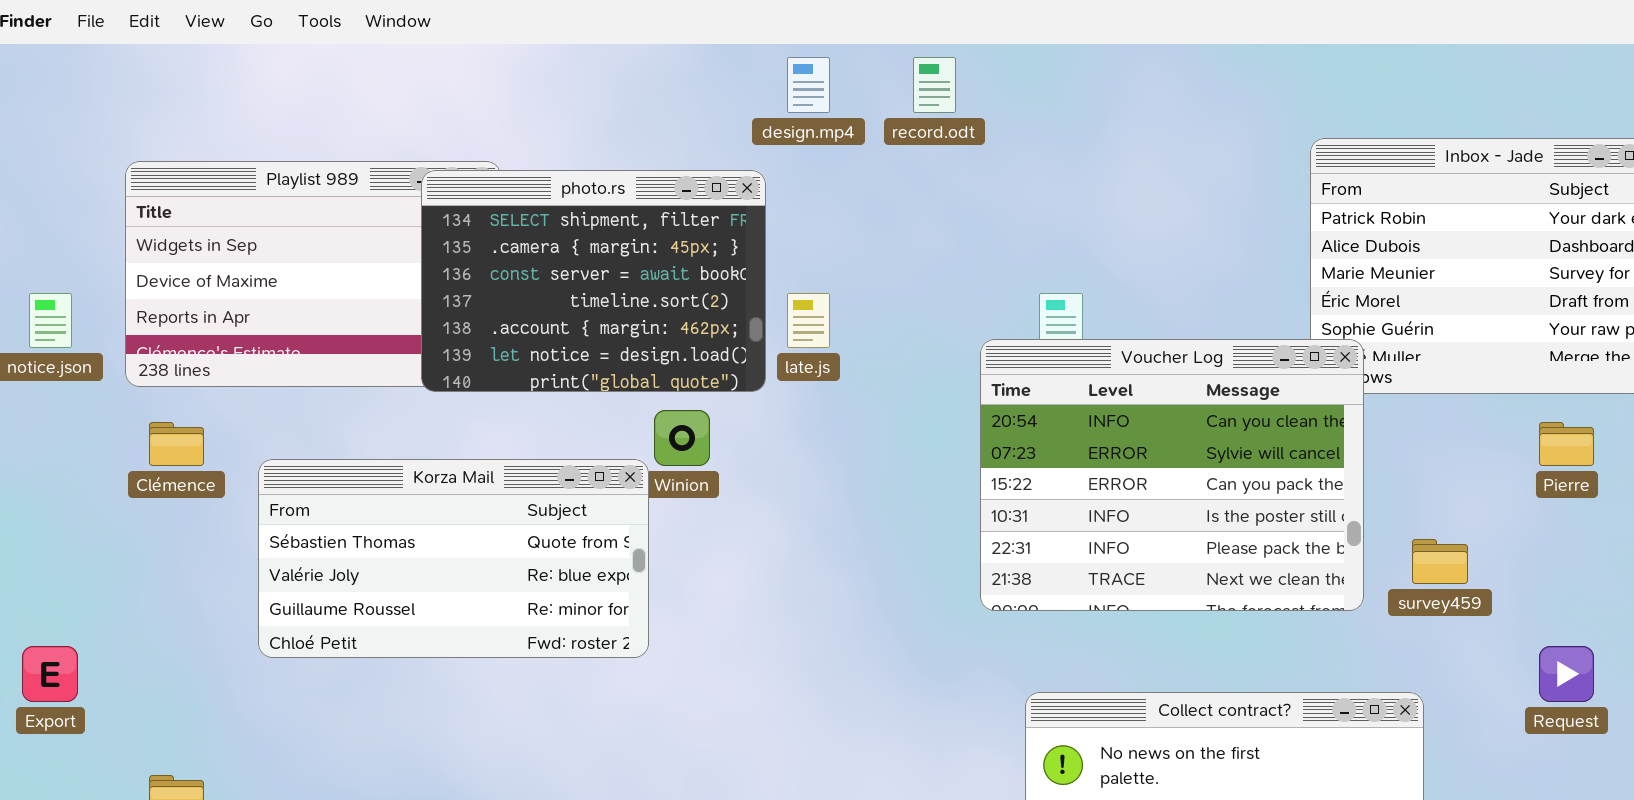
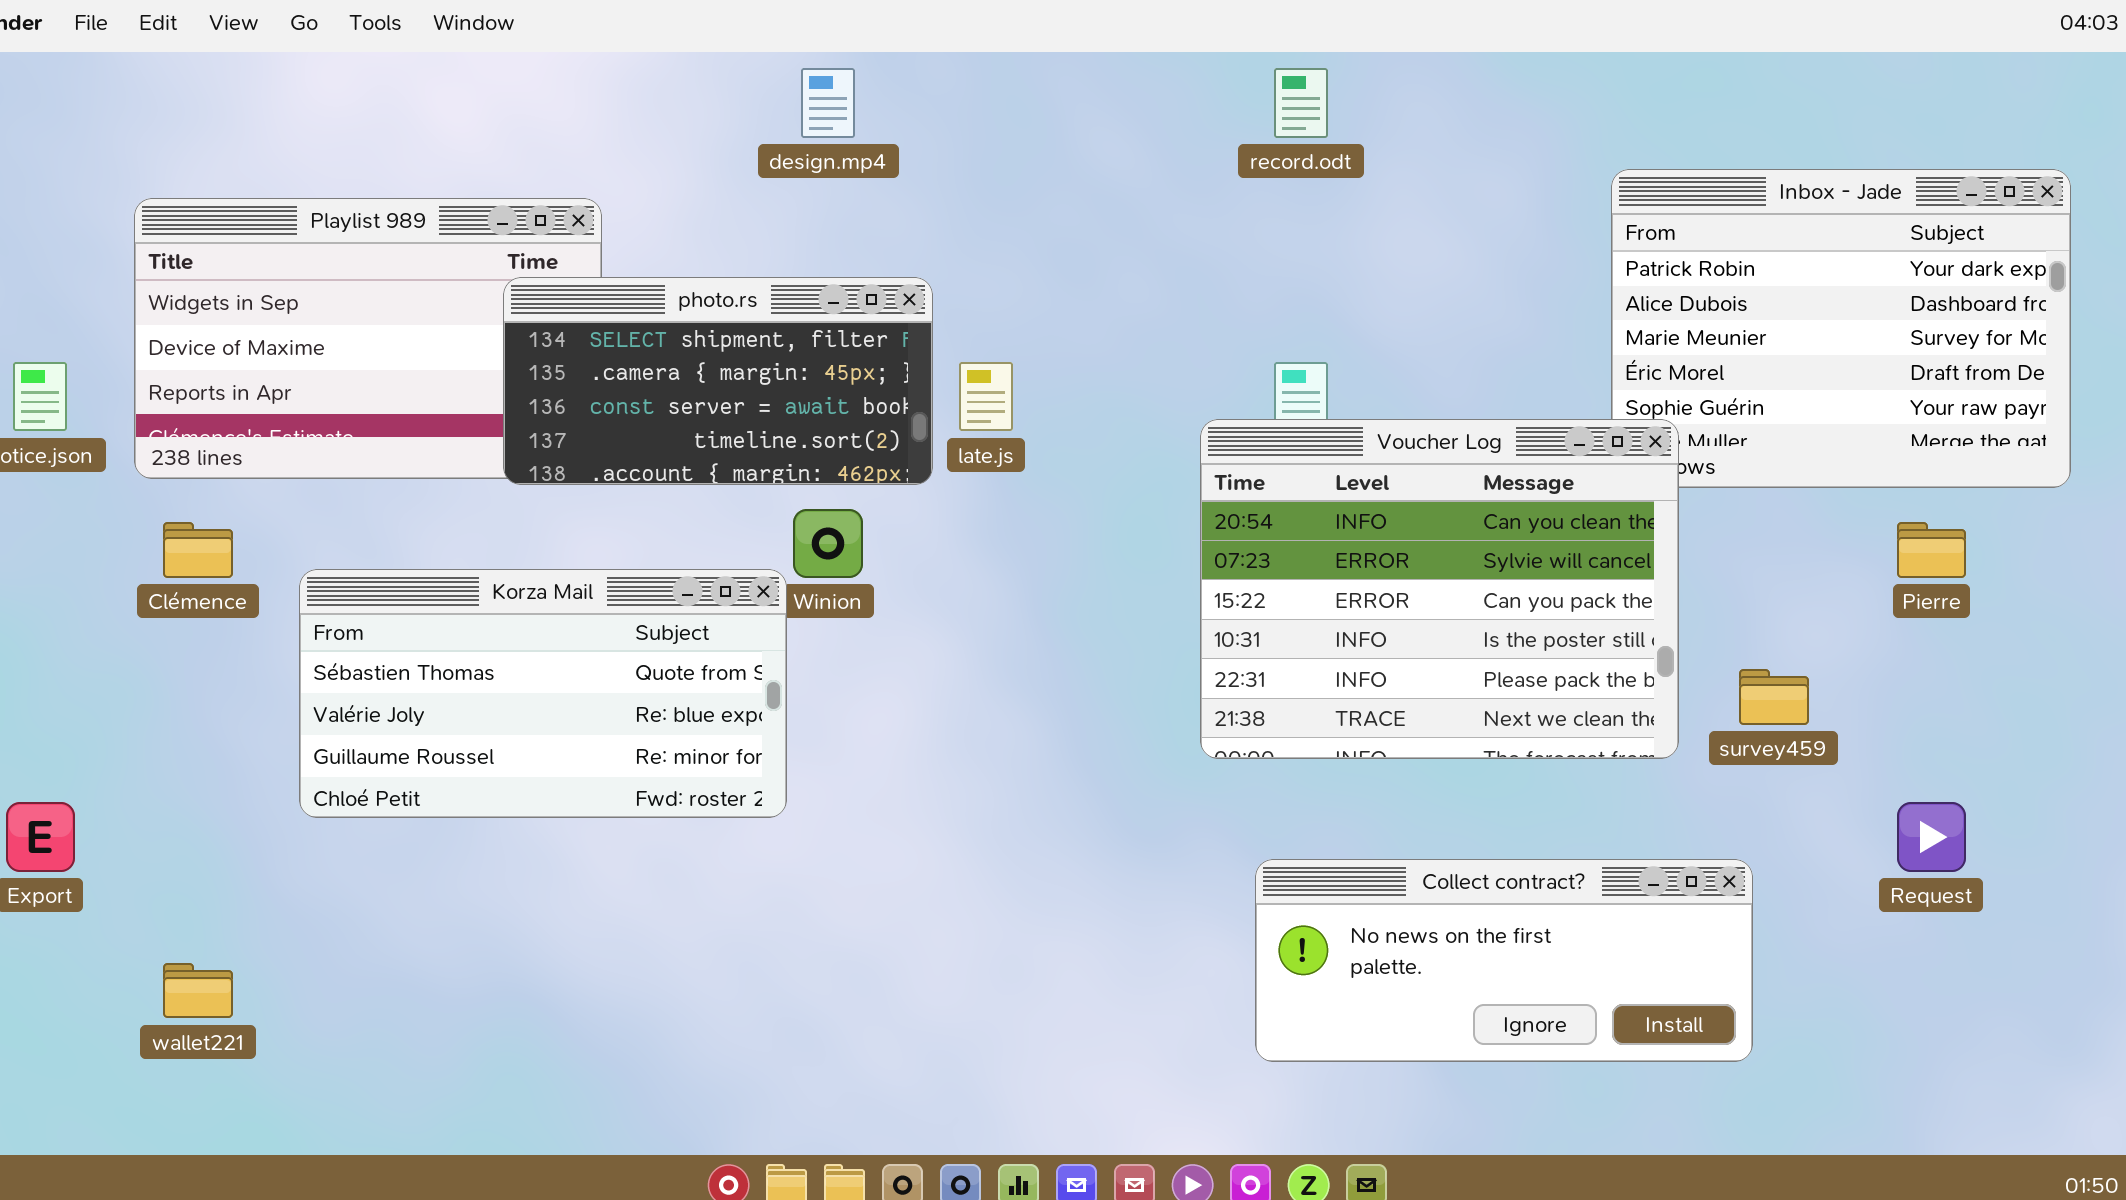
design.mp4: [787,57,830,113] -> [801,68,855,138], moved
record.odt: [913,57,956,113] -> [1274,68,1328,138], moved
photo.rs: [421,170,766,392] -> [503,277,933,485], resized

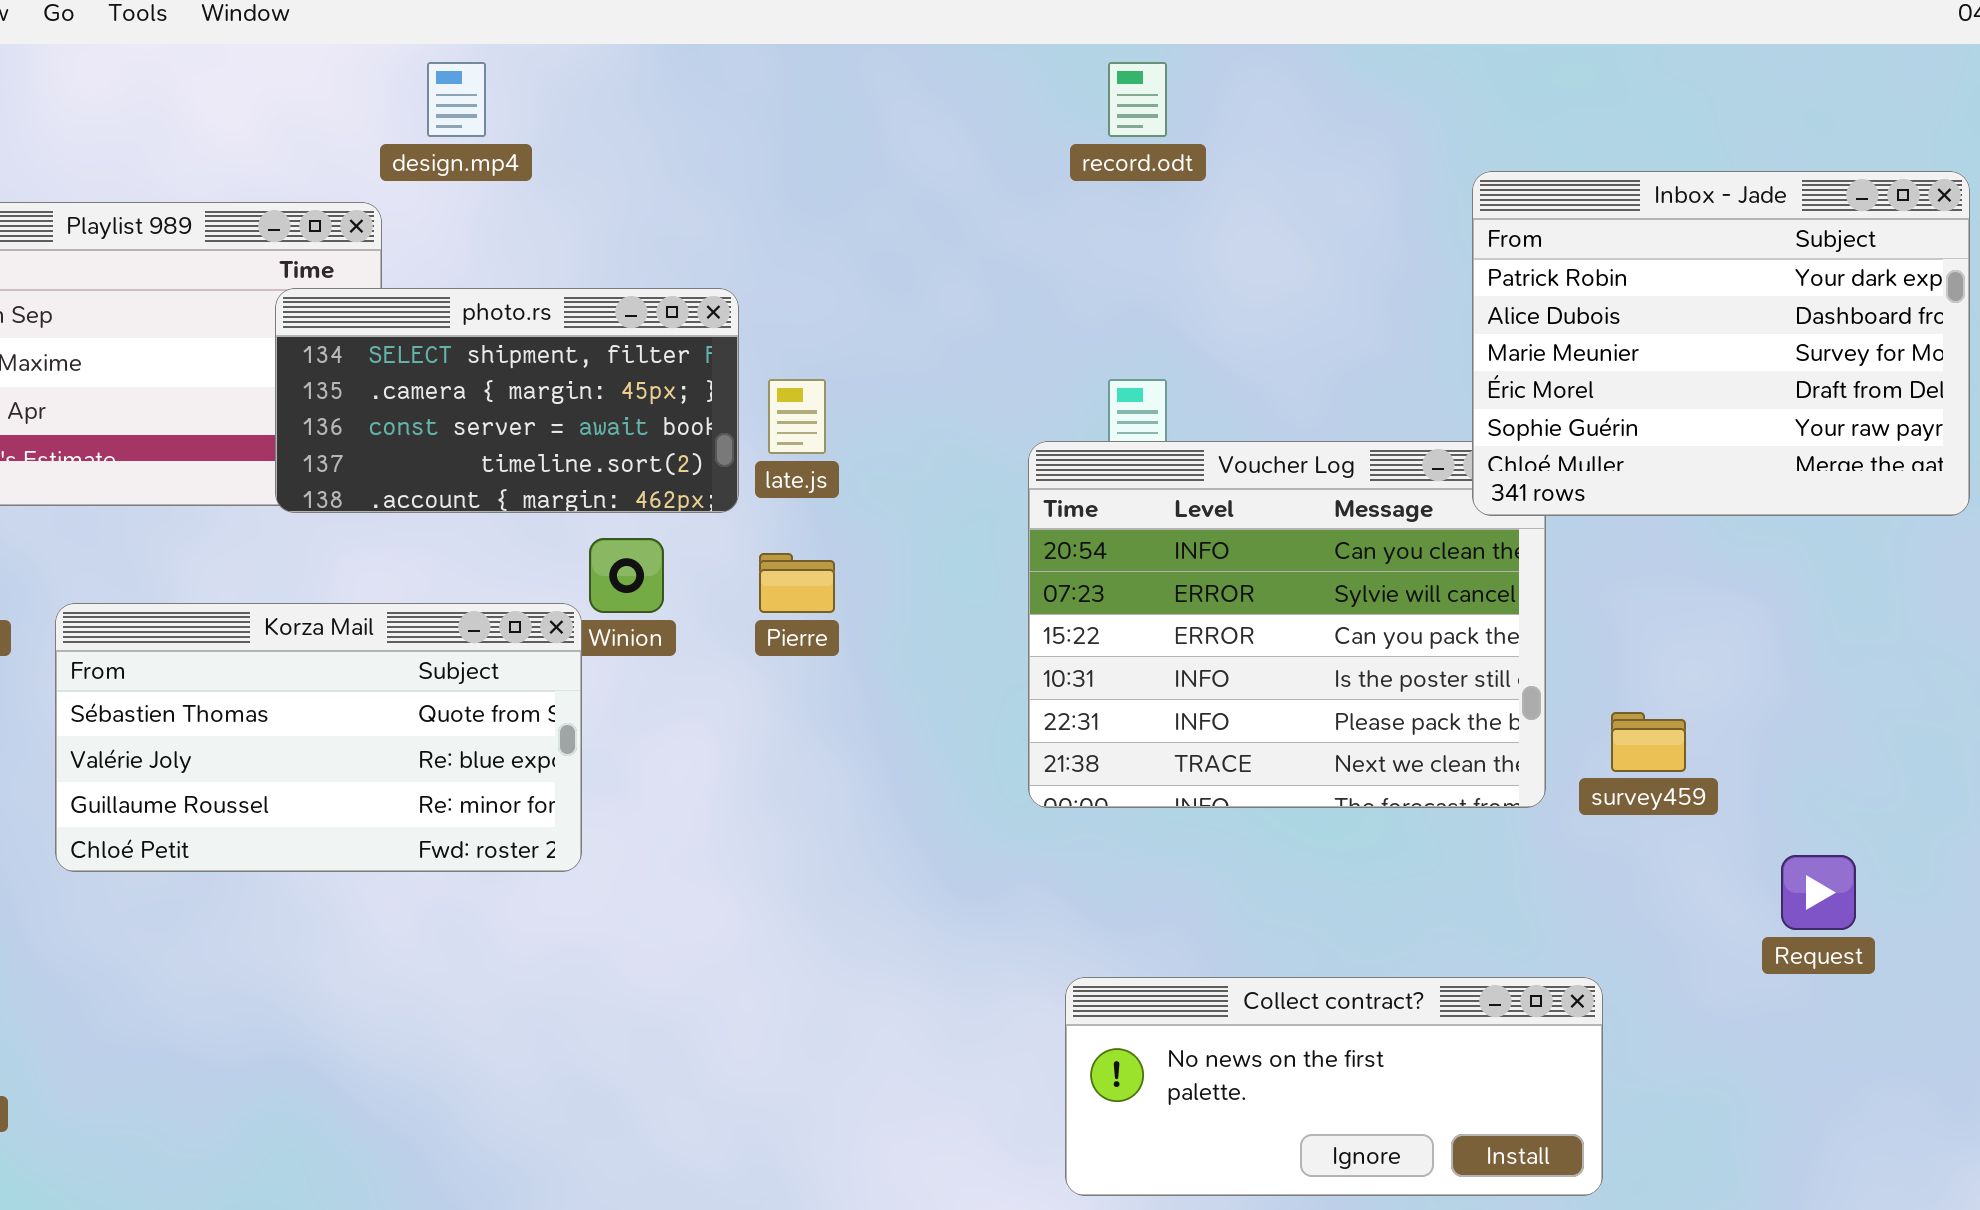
design.mp4: [801,68,855,138] -> [427,62,486,137], moved
Inbox - Jade: [1611,169,2071,488] -> [1472,171,1970,516], raised
Pierre: [1897,522,1966,578] -> [759,553,835,613], moved
Collect contract?: [1255,859,1753,1062] -> [1065,977,1603,1196], moved

